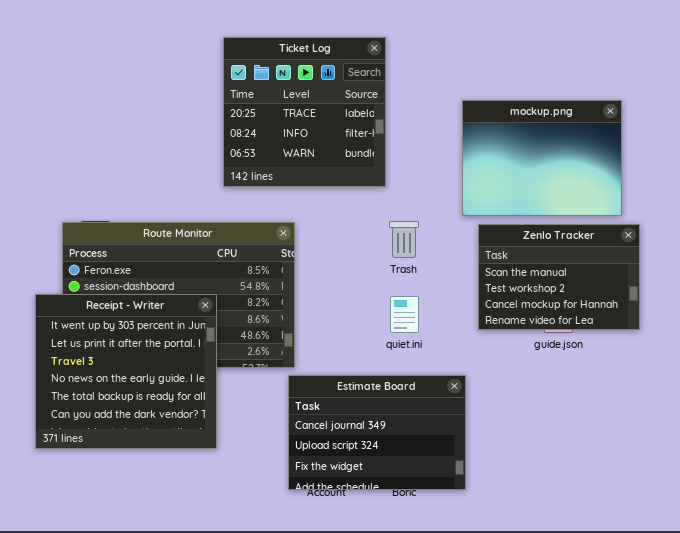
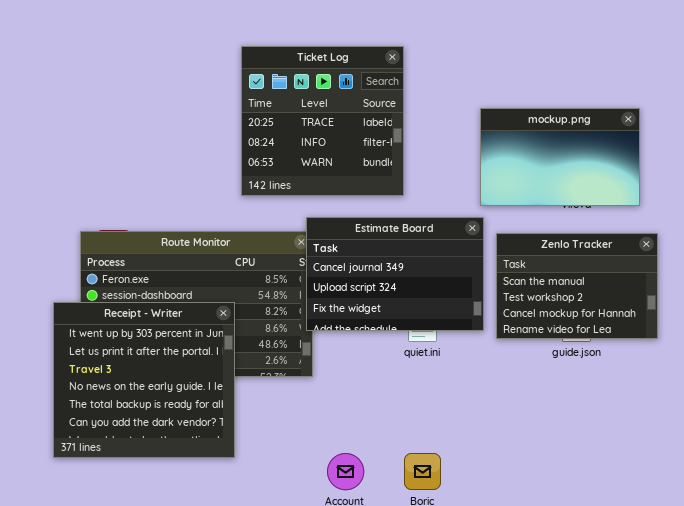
mockup.png: [462,100,622,216] -> [480,108,640,206], resized
Estimate Board: [288,375,466,490] -> [306,217,484,331], moved

